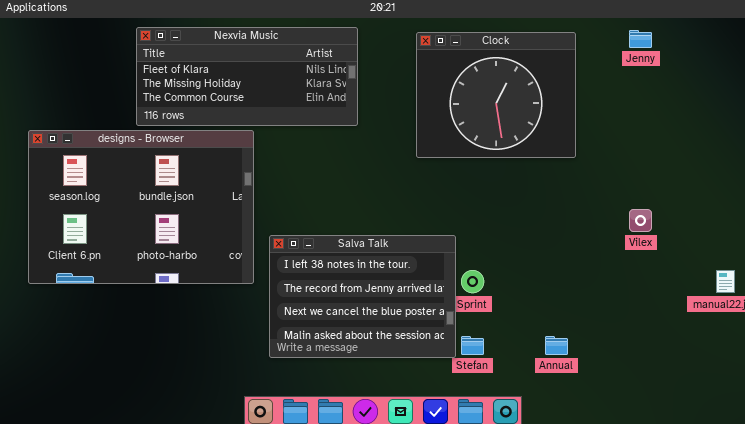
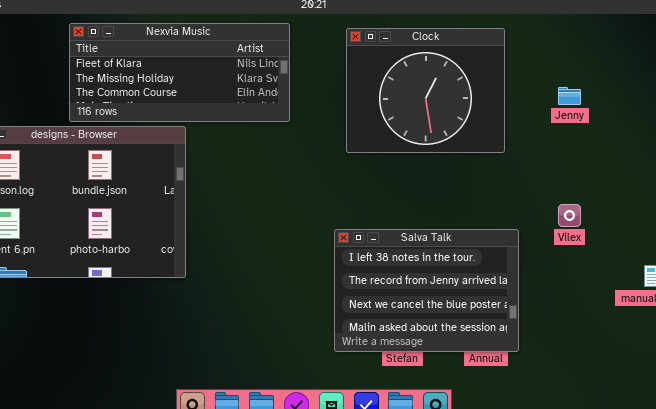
Jenny: [629,30,652,48] -> [558,87,581,105], moved
Salva Talk: [269,235,456,358] -> [334,229,519,352], moved

